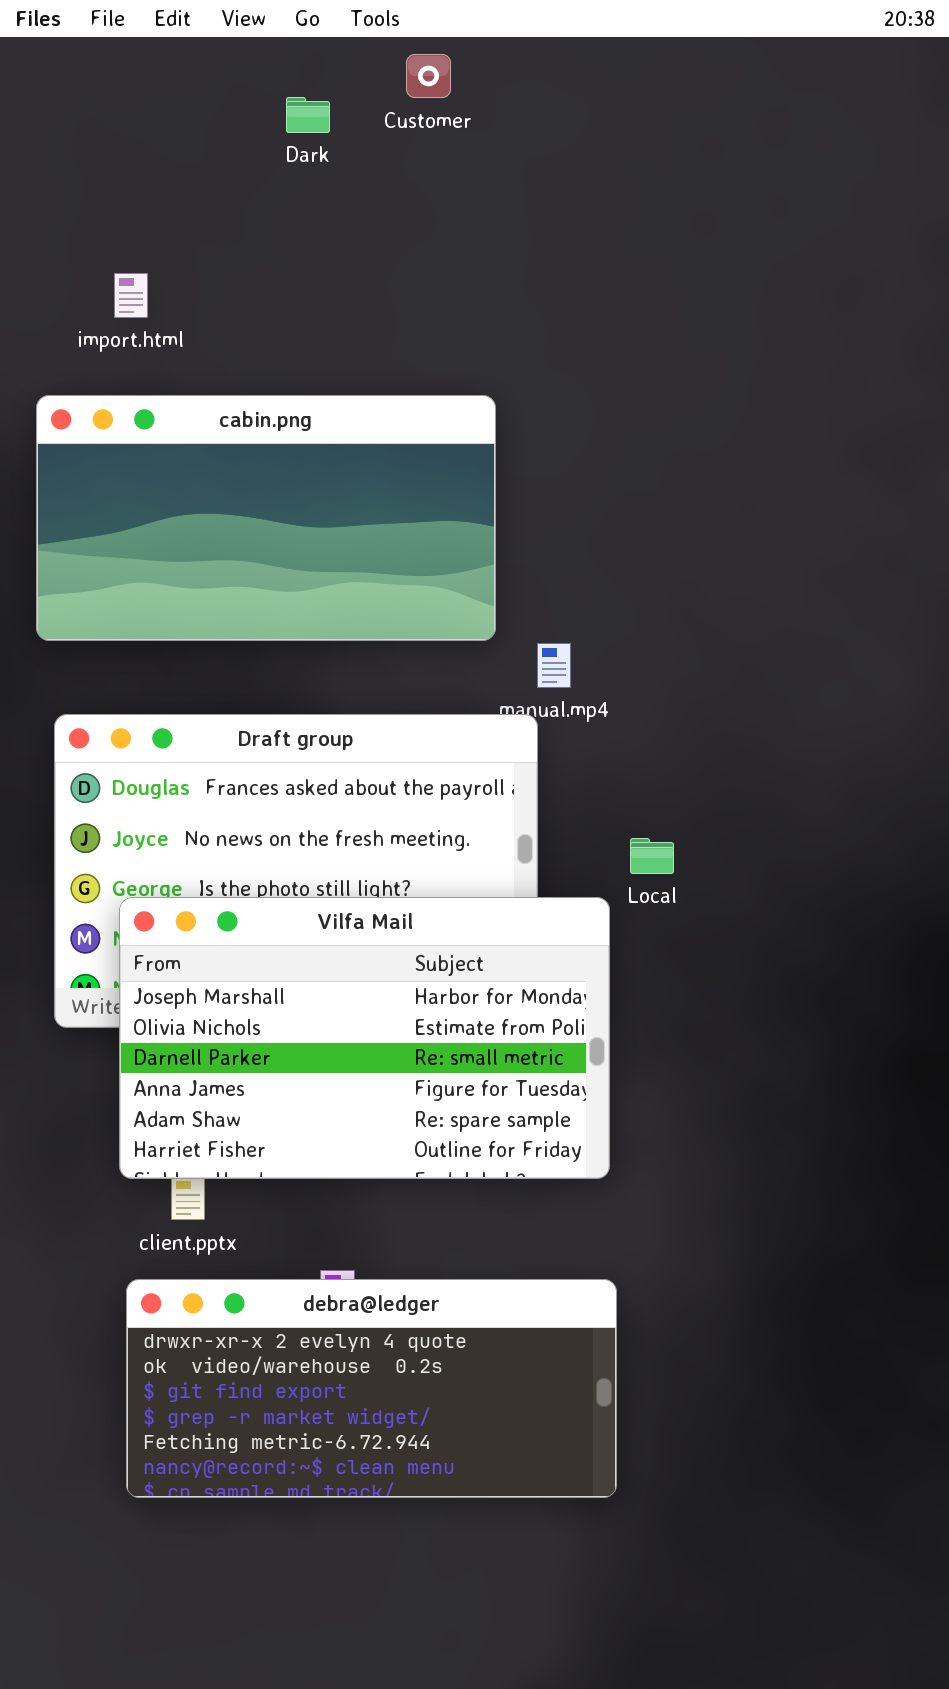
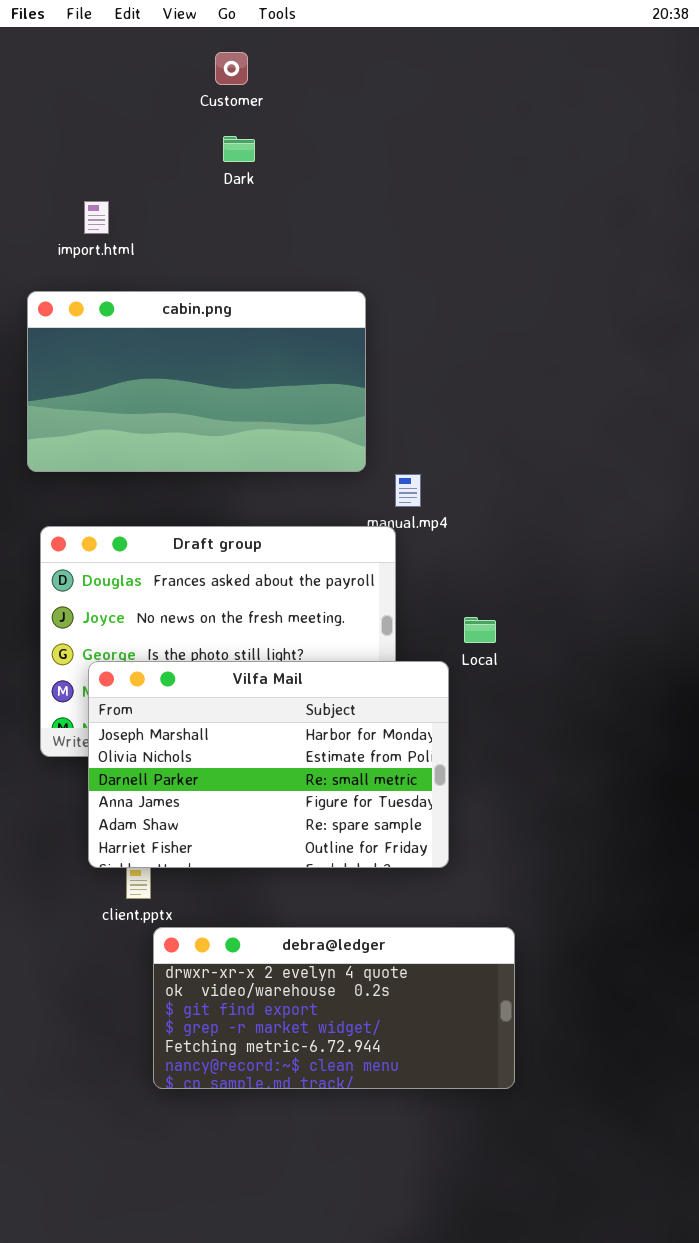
Customer: [406,54,451,98] -> [215,52,248,85], moved
Dark: [286,97,330,133] -> [223,136,255,162], moved
debra@ledger: [126,1279,617,1498] -> [153,927,515,1089], moved

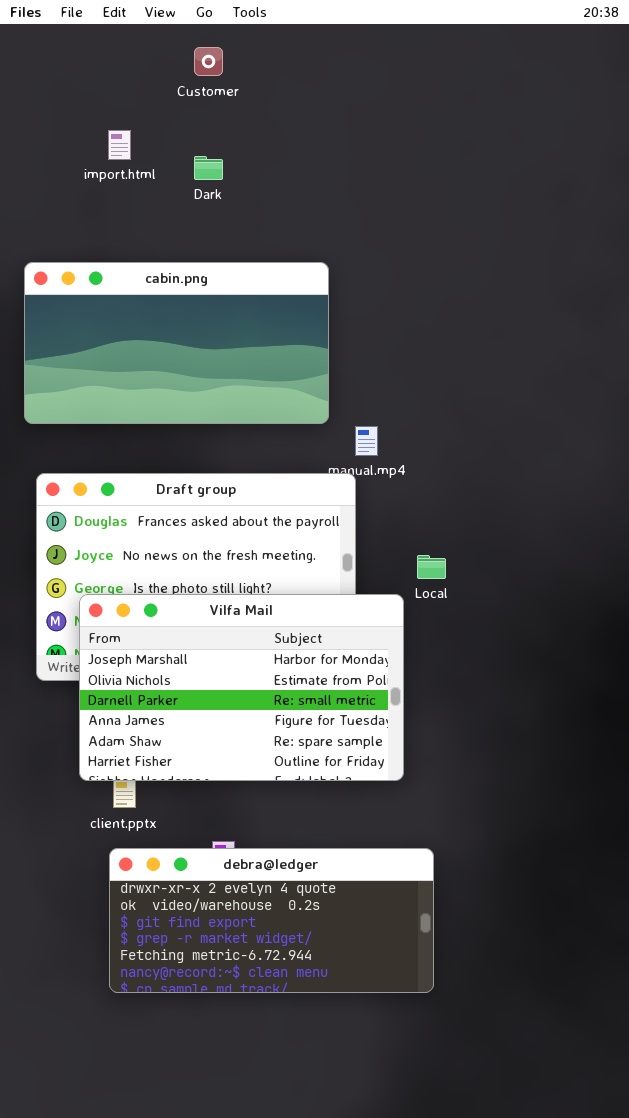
Dark: [223,136,255,162] -> [194,156,223,180], moved
import.html: [84,201,109,234] -> [108,130,131,160], moved
debra@ledger: [153,927,515,1089] -> [109,848,434,993], moved

